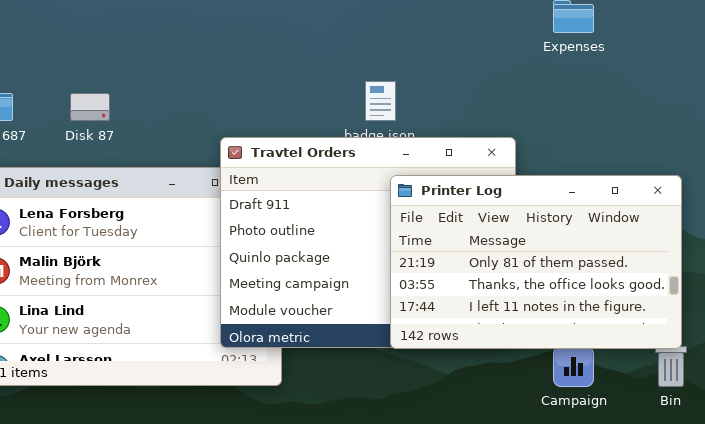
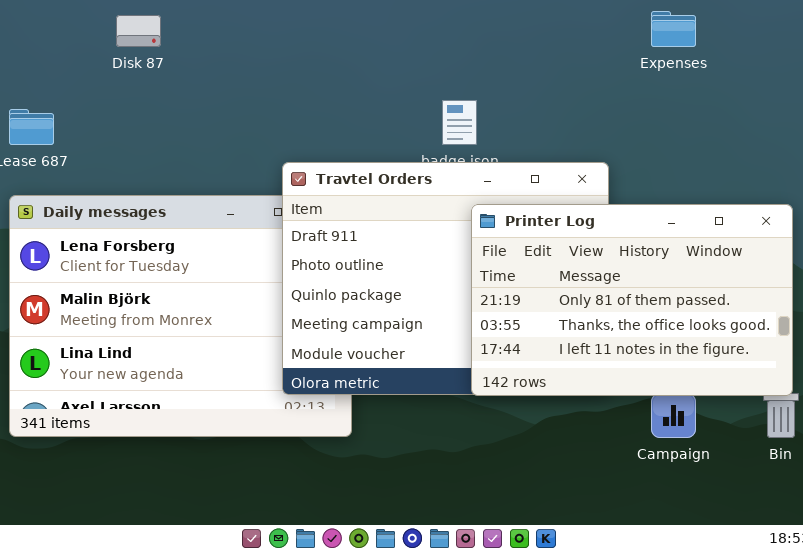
Disk 87: [70,93,110,121] -> [116,15,161,47], moved

